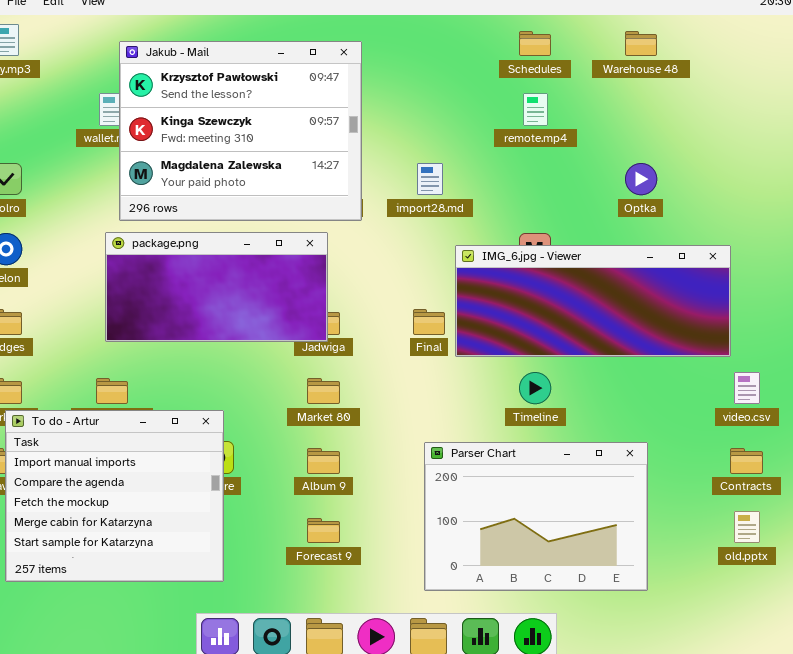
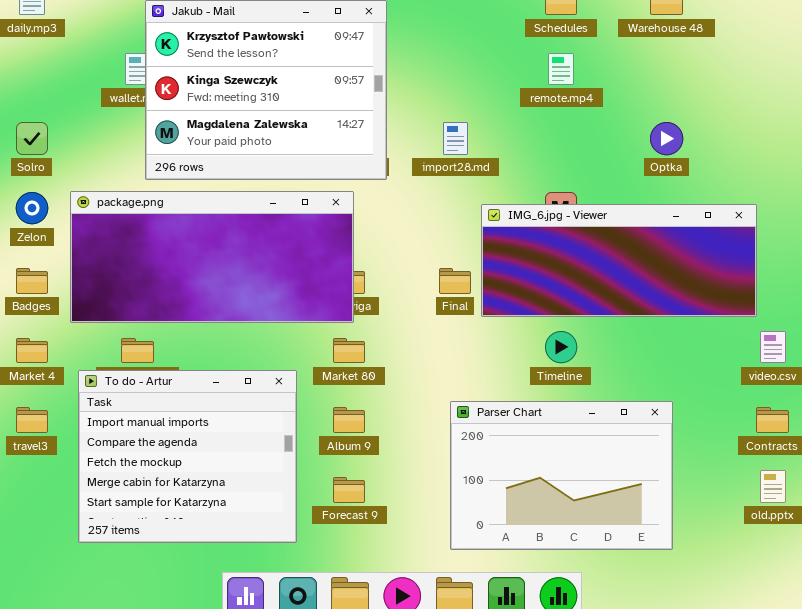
package.png: [105,232,328,342] -> [70,191,354,323], resized
To do - Artur: [5,410,224,582] -> [78,370,297,543], moved

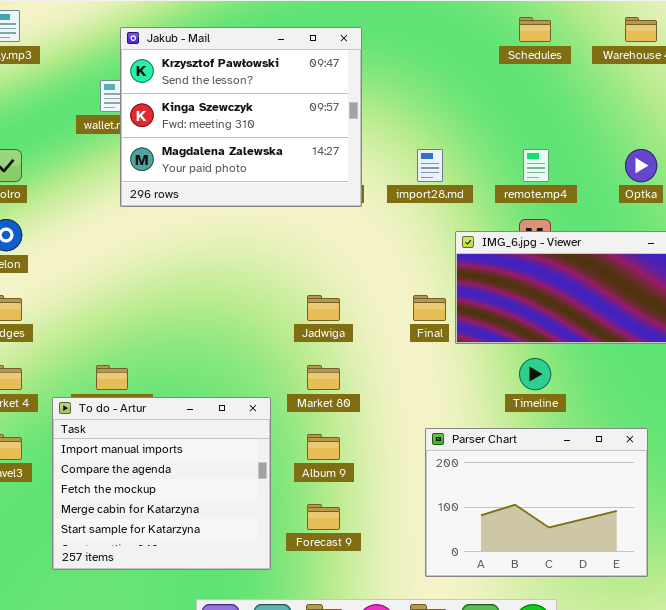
remote.mp4: [548,53,574,85] -> [523,149,549,182], moved
package.png: [70,191,354,323] -> none, closed

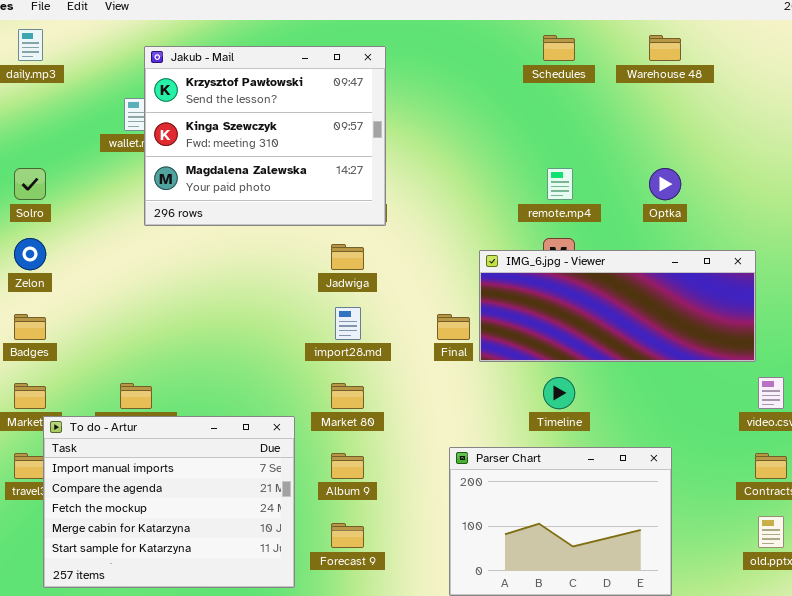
import28.md: [417,149,443,182] -> [335,307,361,340], moved
Jadwiga: [307,295,340,321] -> [331,244,364,270], moved
To do - Artur: [52,397,271,570] -> [43,416,295,588], resized

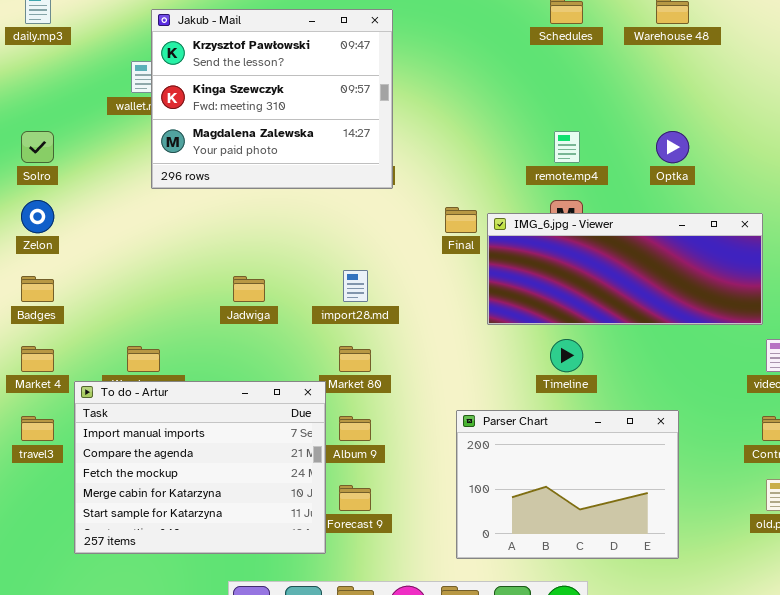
Jadwiga: [331,244,364,270] -> [233,276,265,302], moved
Final: [437,314,470,340] -> [445,207,477,233], moved
To do - Artur: [43,416,295,588] -> [74,381,326,554], moved

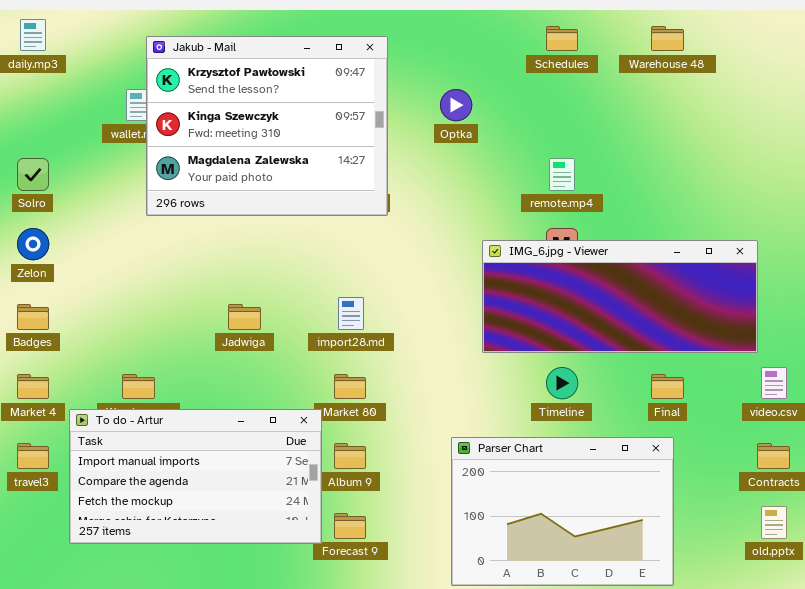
Optka: [656,131,689,163] -> [440,89,472,121], moved
Final: [445,207,477,233] -> [651,374,684,399], moved
To do - Artur: [74,381,326,554] -> [69,409,322,544], resized

